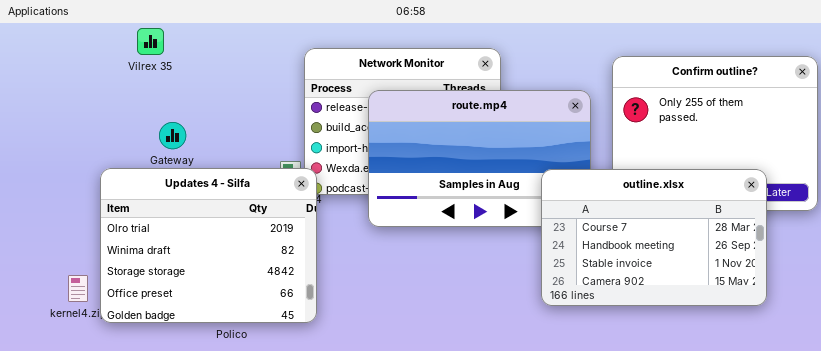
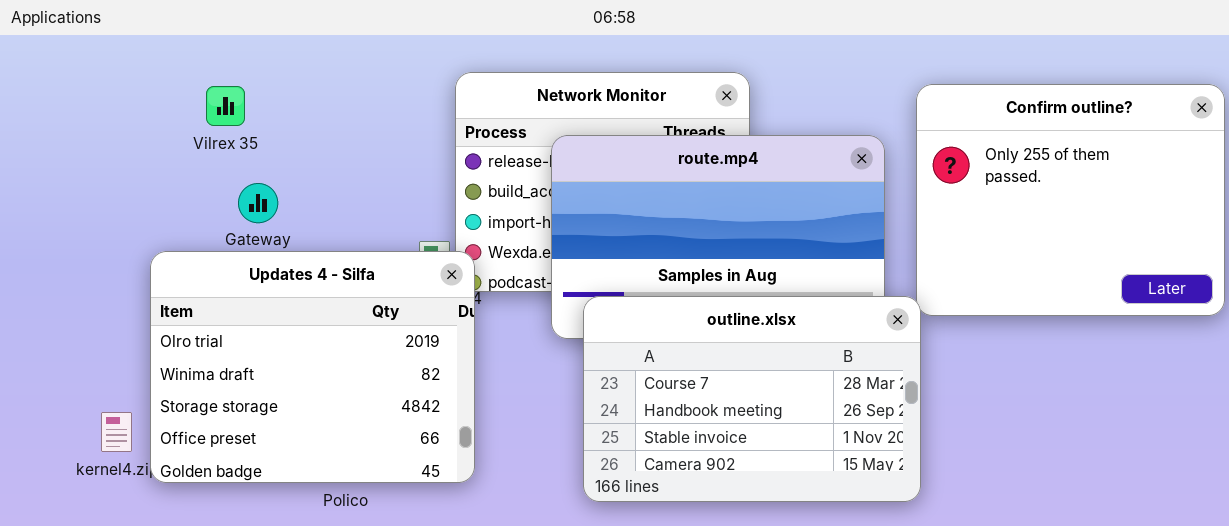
Vilrex 35: [137,28,164,55] -> [206,86,245,126], moved
outline.xlsx: [541,169,767,306] -> [583,296,921,502], moved

